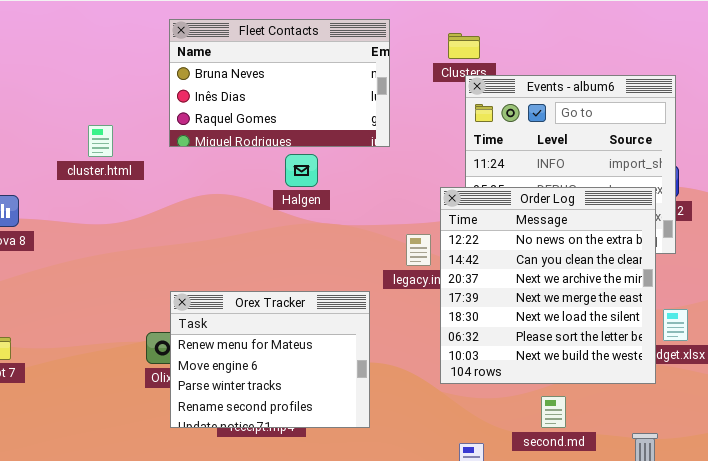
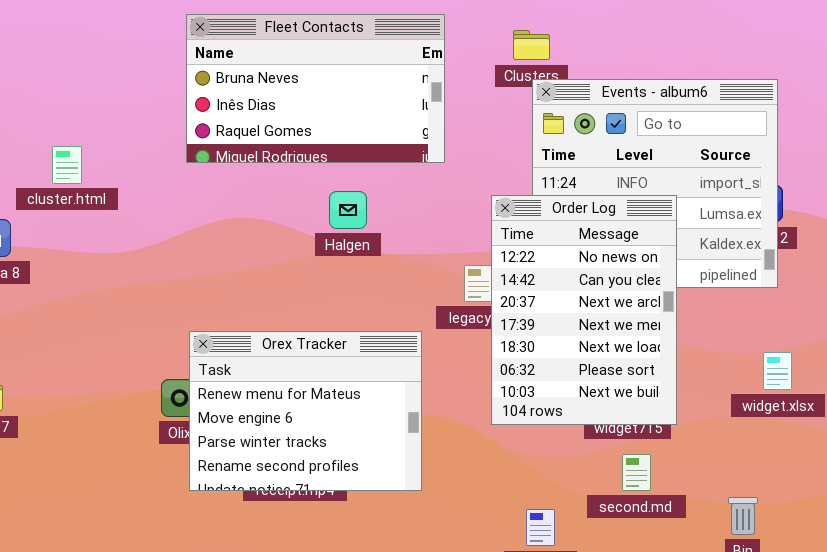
cluster.html: [88,125,113,157] -> [52,146,82,184], moved
Halgen: [285,154,318,187] -> [329,191,367,229], moved
Order Log: [440,187,656,384] -> [491,195,677,425], moved, resized

